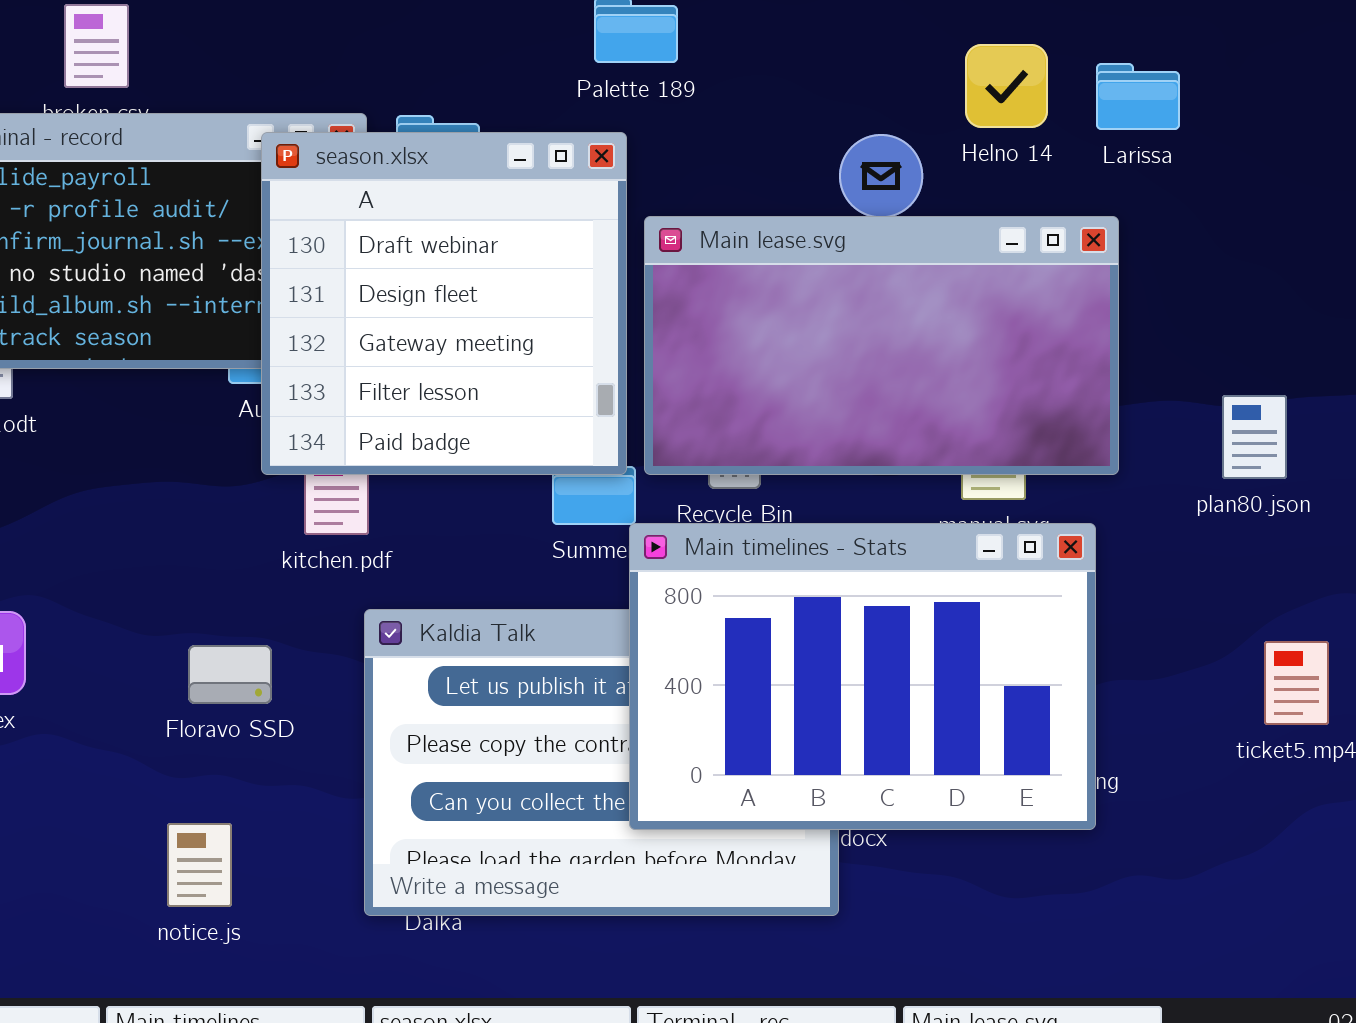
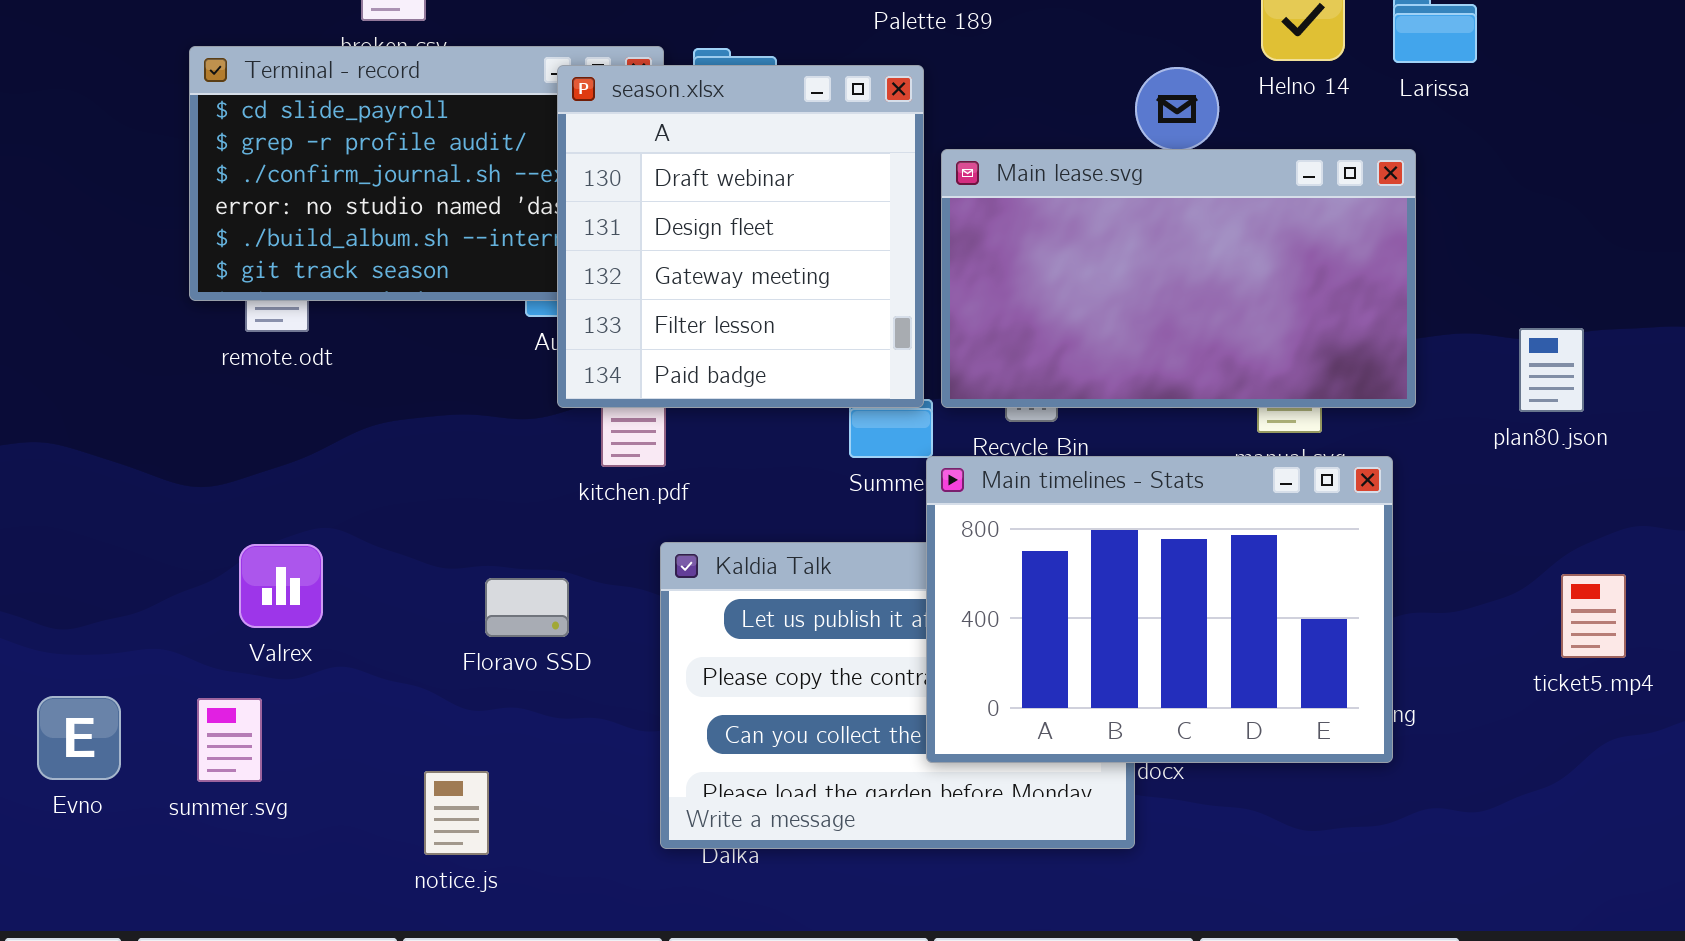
notice.js: [167,823,232,907] -> [424,771,489,855], moved

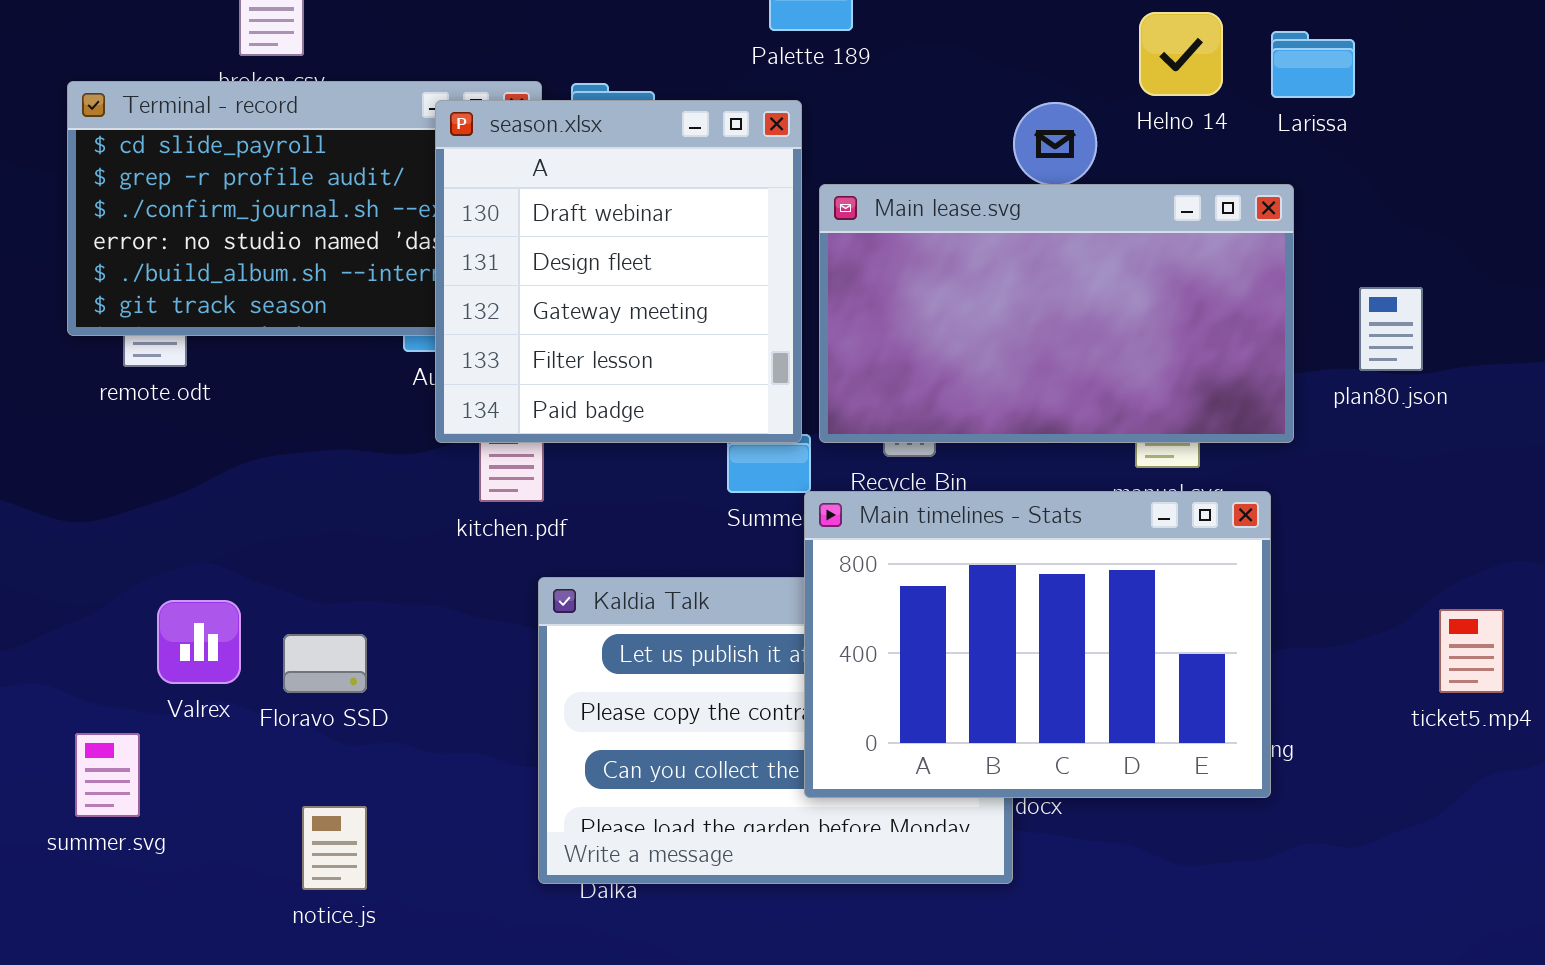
plan80.json: [1519,328,1584,412] -> [1359,287,1423,371], moved
Valrex: [239,544,323,628] -> [157,600,241,684], moved
Floravo SSD: [485,578,569,637] -> [283,634,367,693], moved

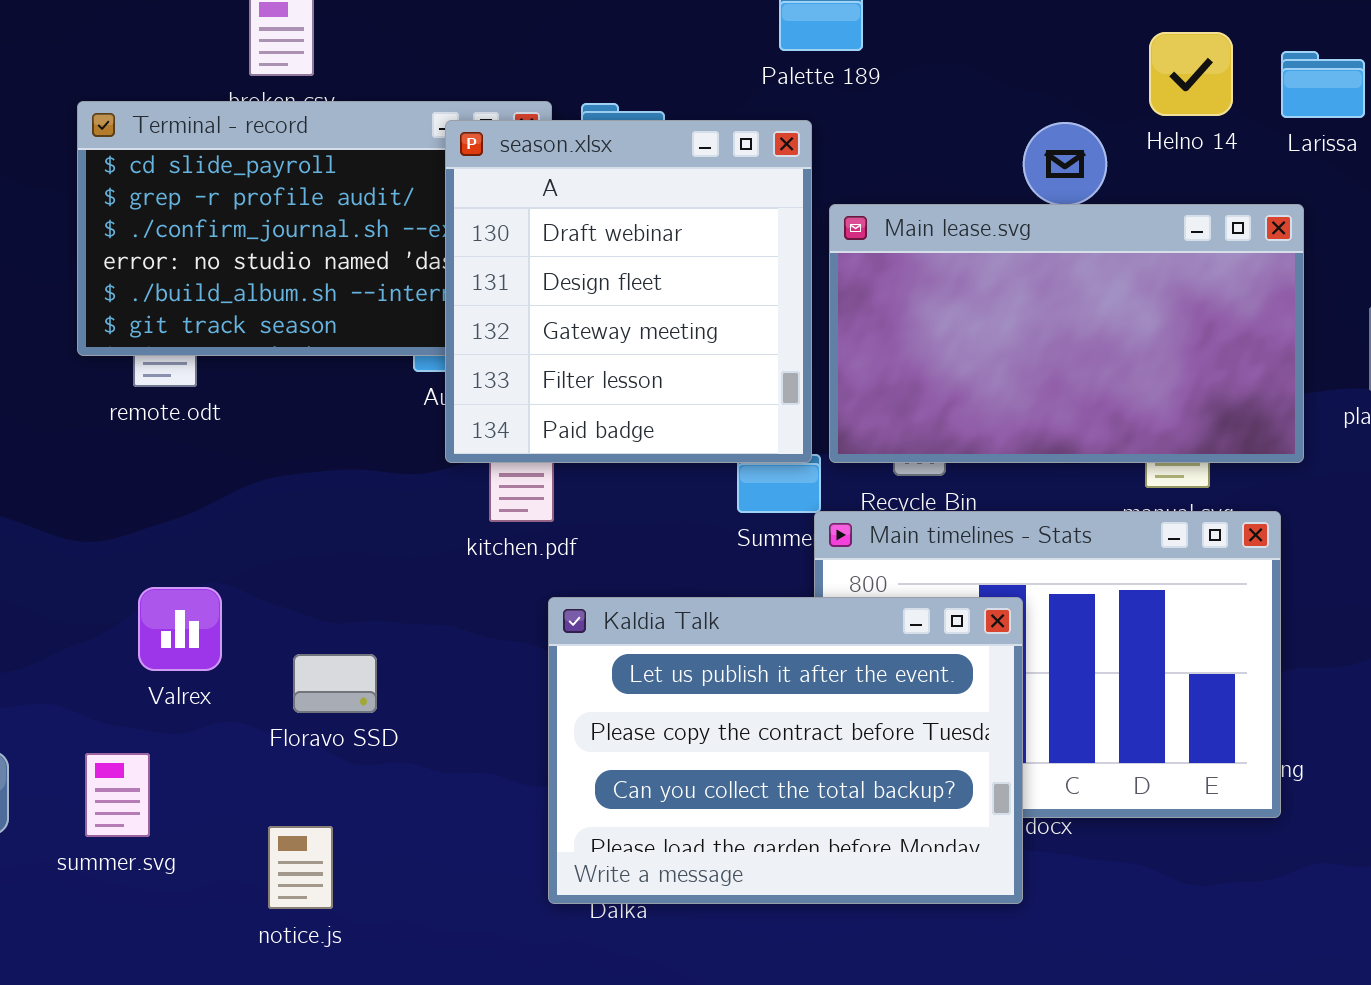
Kaldia Talk: [538,577,1013,884] -> [548,597,1023,904], raised
Valrex: [157,600,241,684] -> [138,587,222,671], moved
notice.js: [302,806,367,890] -> [268,826,333,909], moved

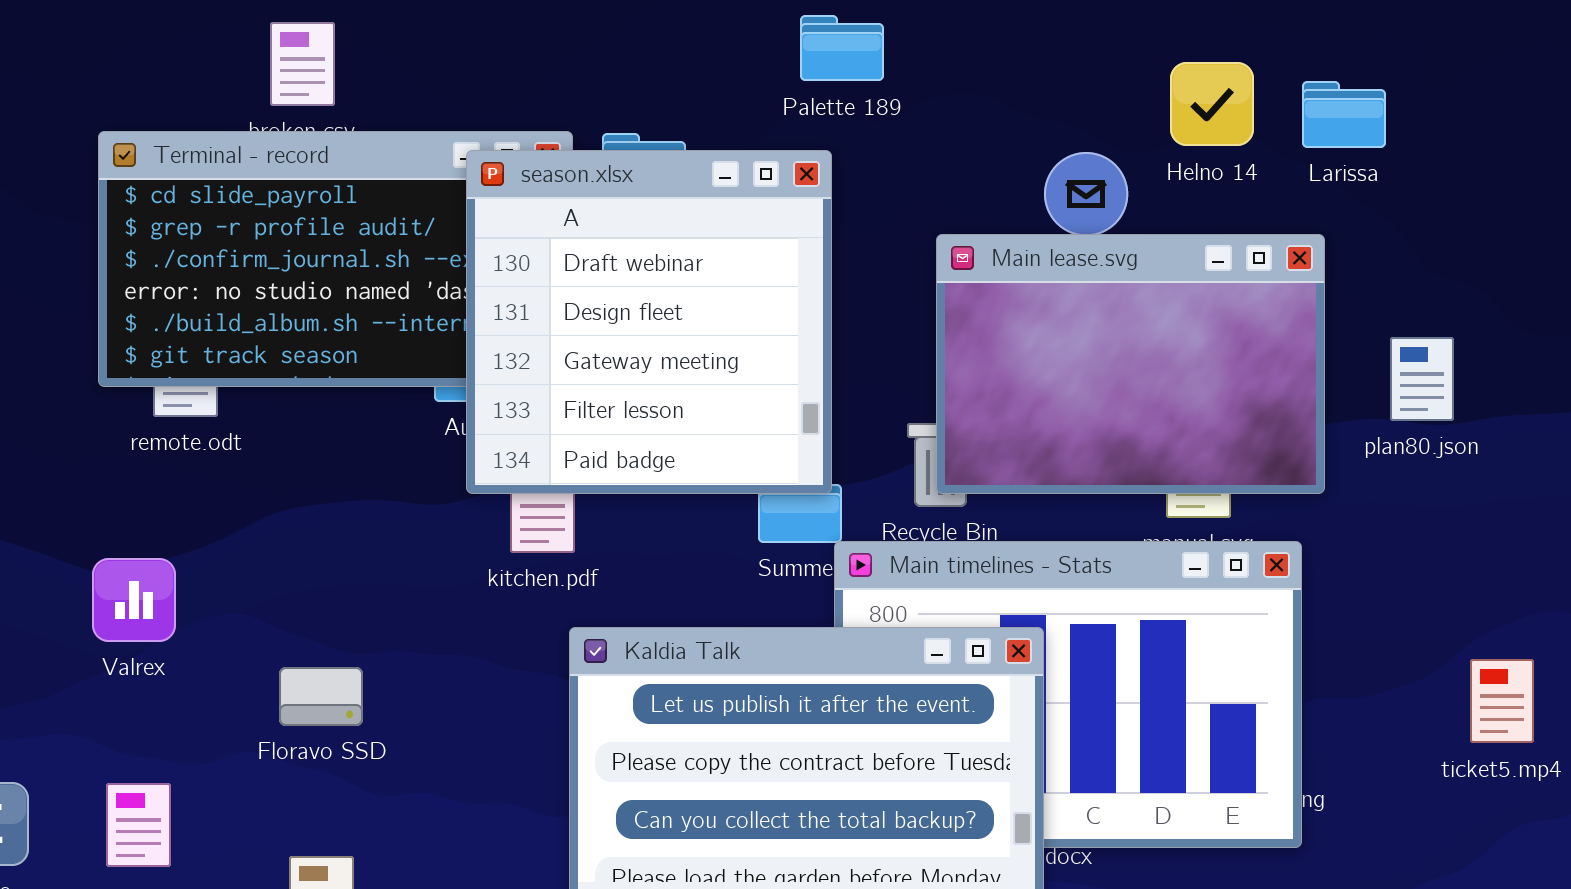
Main lease.svg: [829,204,1304,463] -> [936,234,1325,494], resized
Valrex: [138,587,222,671] -> [92,558,176,642], moved
Floravo SSD: [293,654,377,713] -> [279,667,363,726], moved

